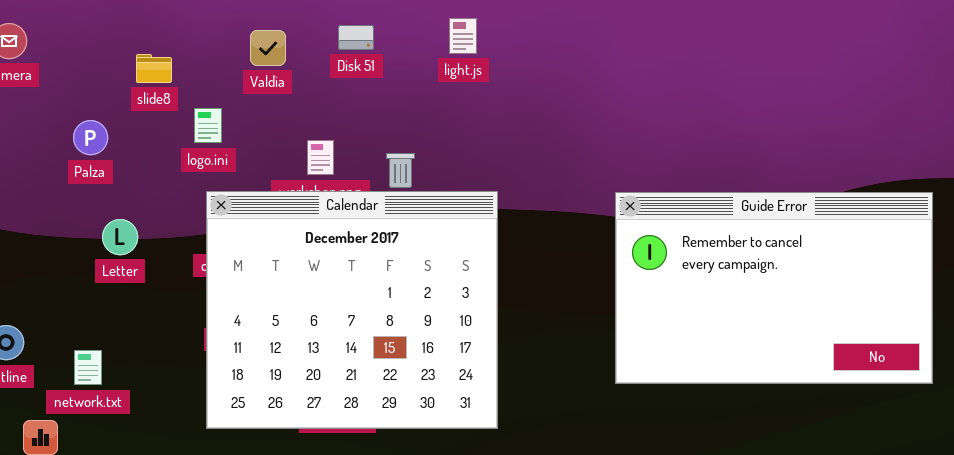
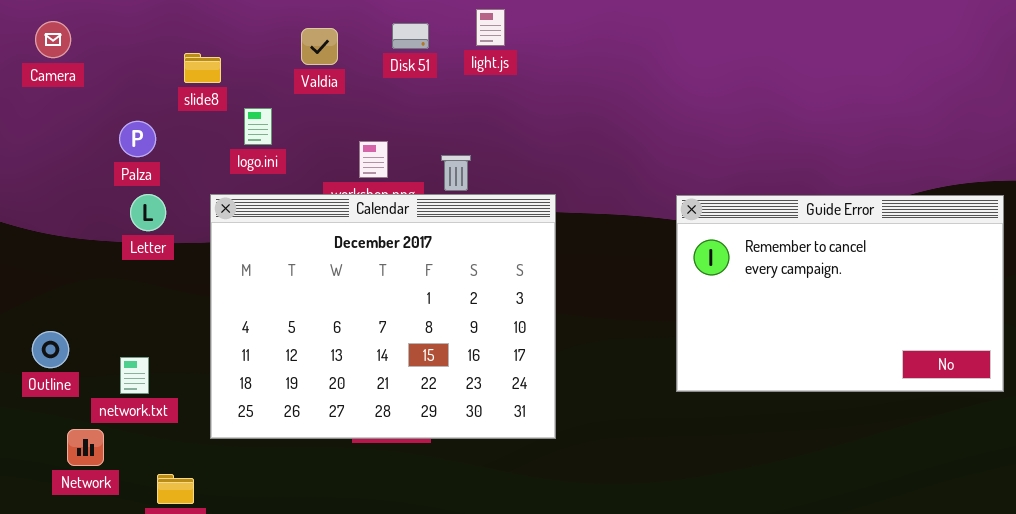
light.js: [449,18,477,54] -> [476,9,505,46], moved
Calendar: [206,191,498,429] -> [210,194,556,439], resized
Letter: [102,219,138,255] -> [130,194,166,231], moved

